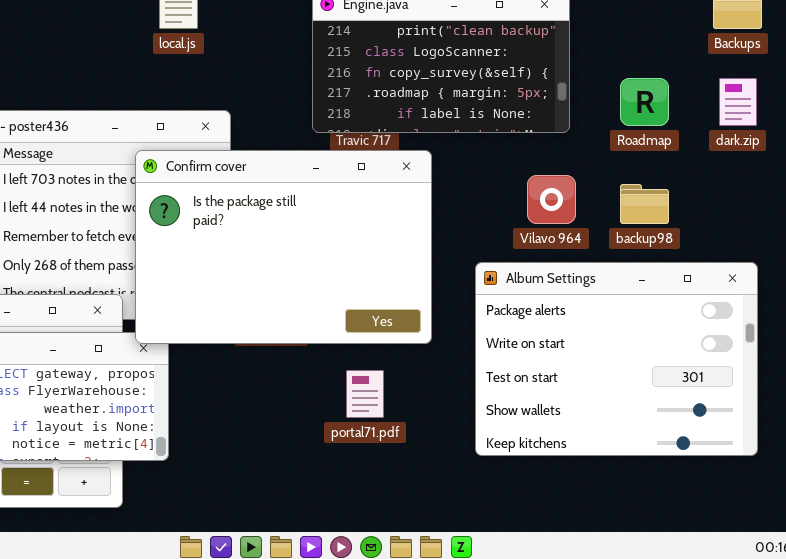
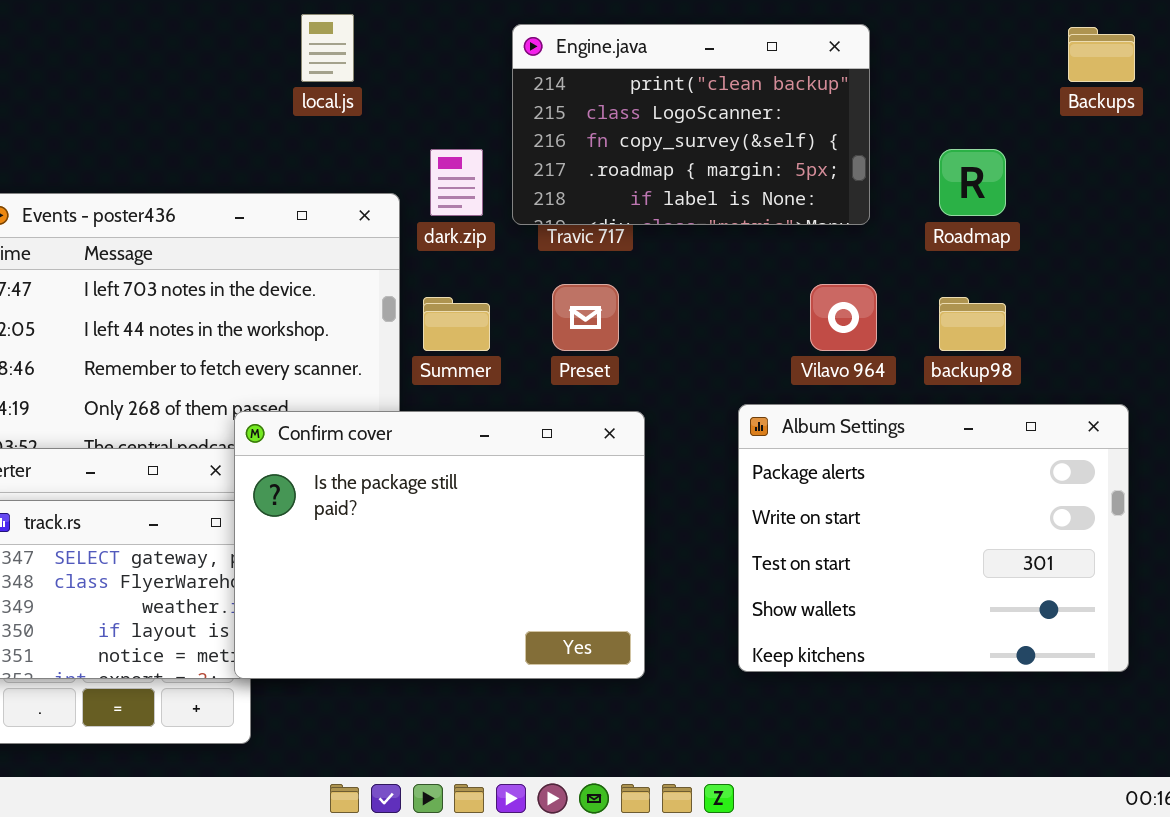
dark.zip: [719,78,757,126] -> [430,149,483,216], moved
Confirm cover: [135,150,432,344] -> [234,411,645,679], moved

